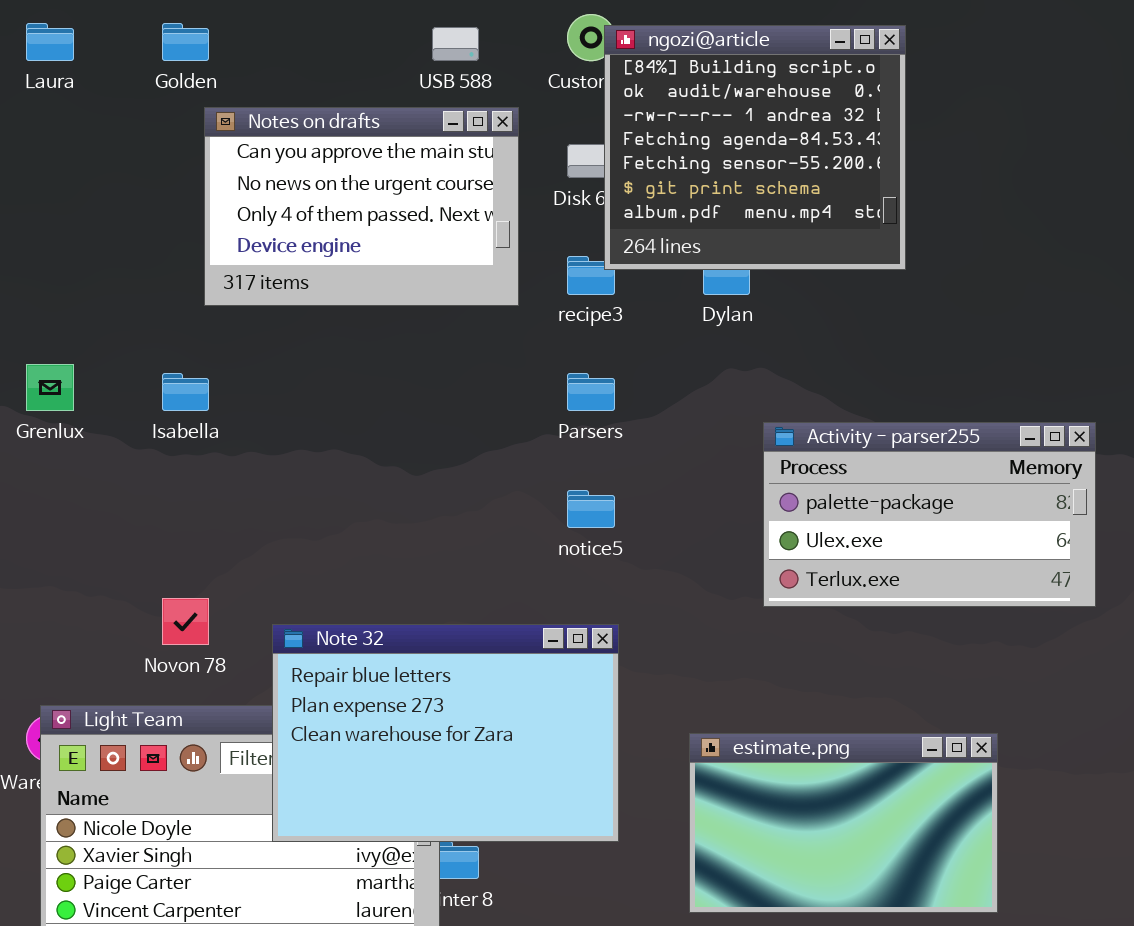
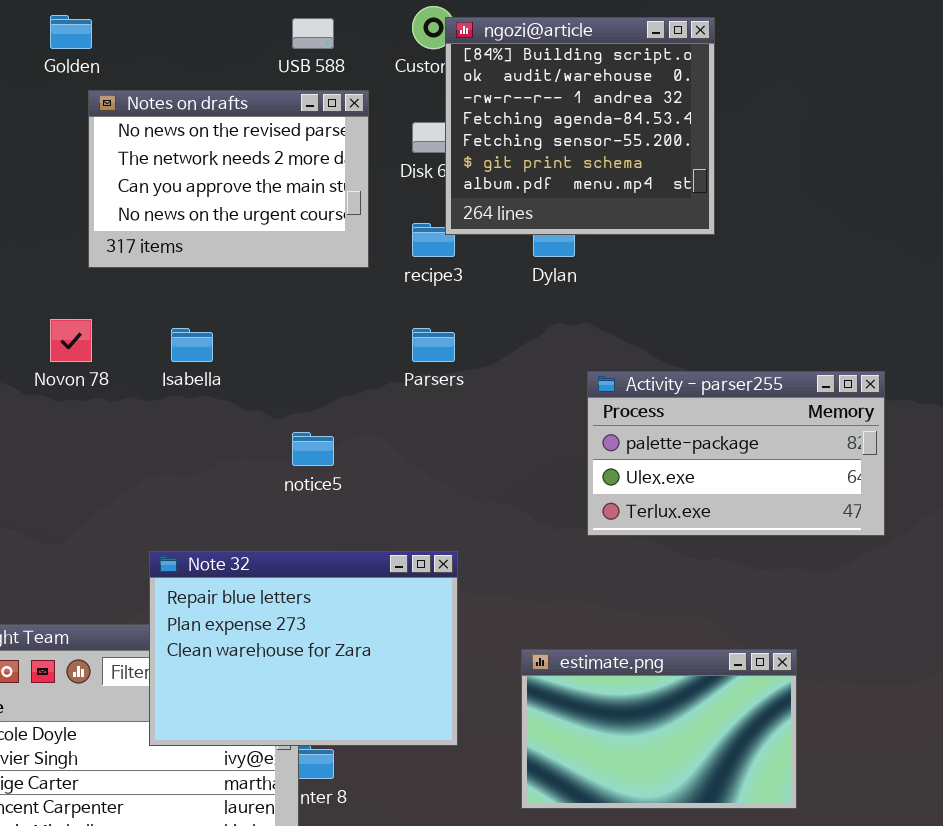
Notes on drafts: [204,107,519,306] -> [88,90,369,268], scrolled up 2 rows
Isabella: [162,373,209,411] -> [171,328,213,362], moved
notice5: [567,490,615,528] -> [292,432,334,466], moved
Novon 78: [162,598,209,645] -> [50,319,92,362], moved

